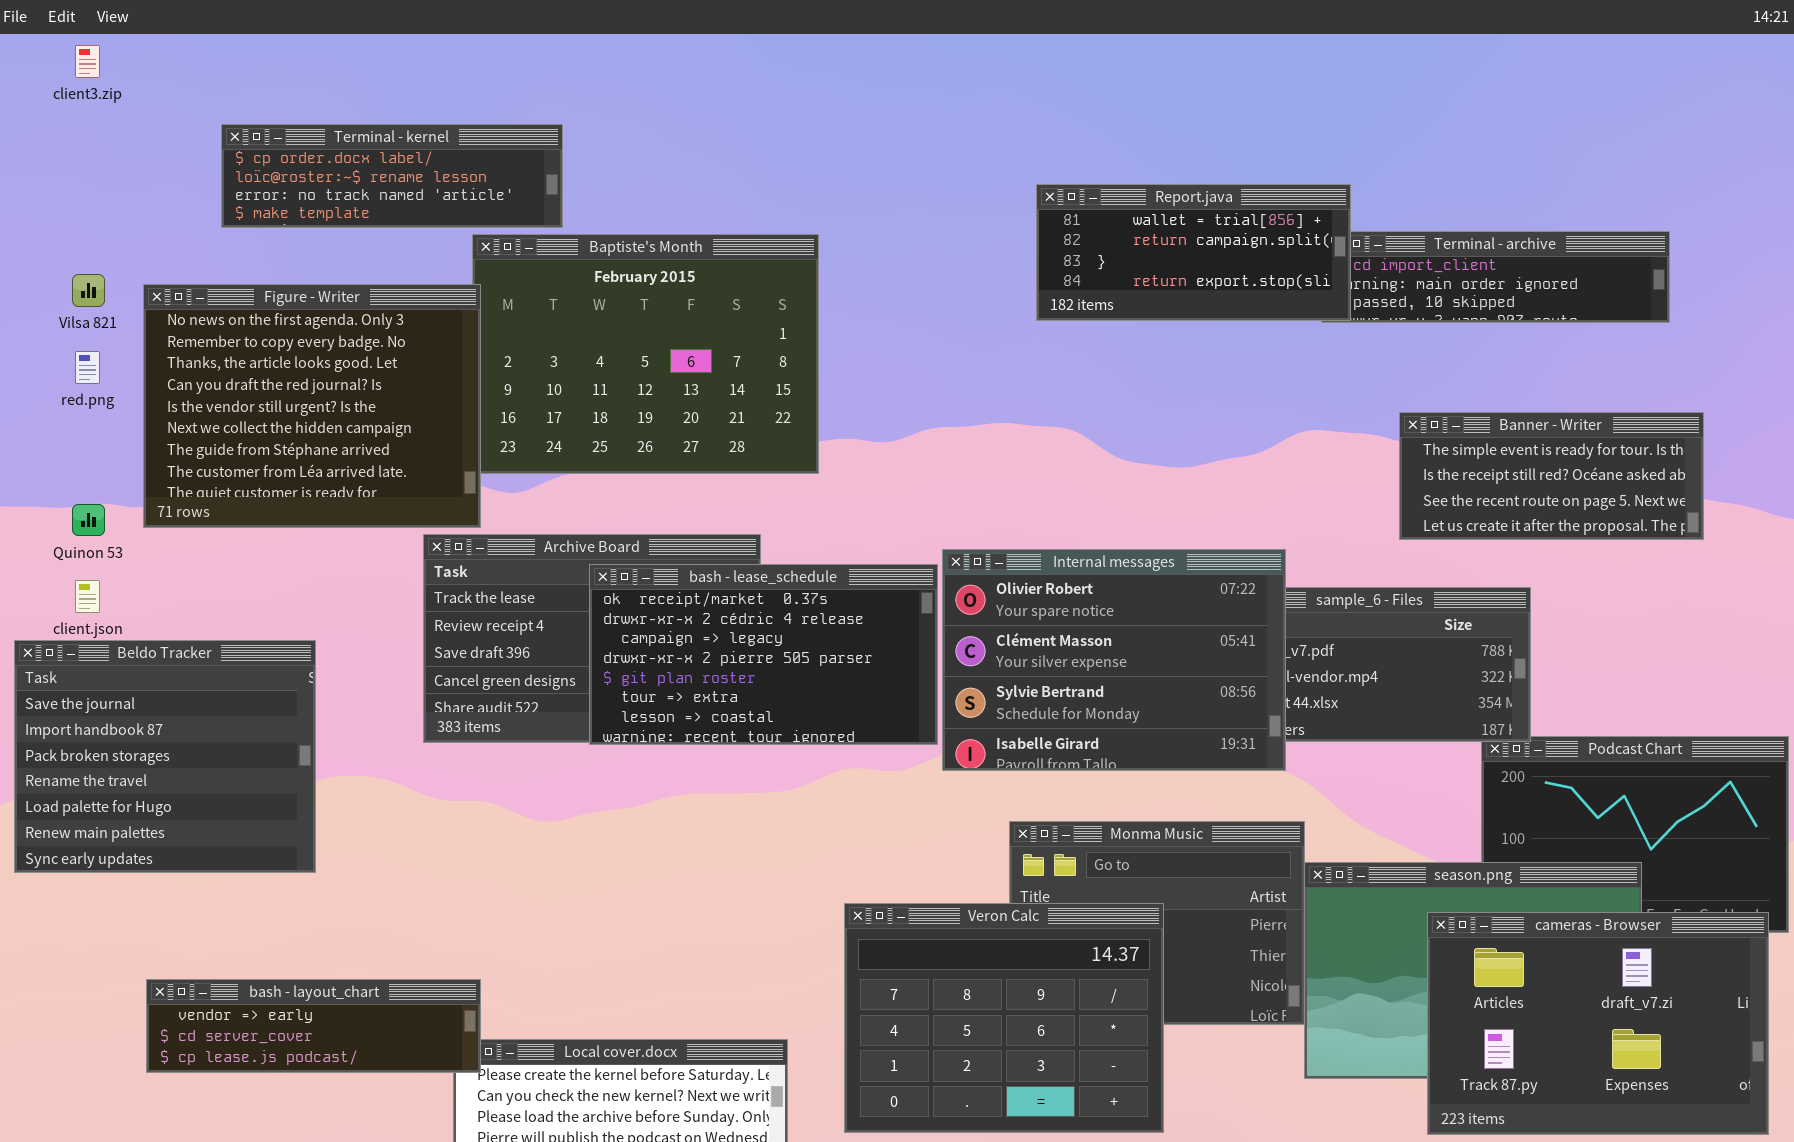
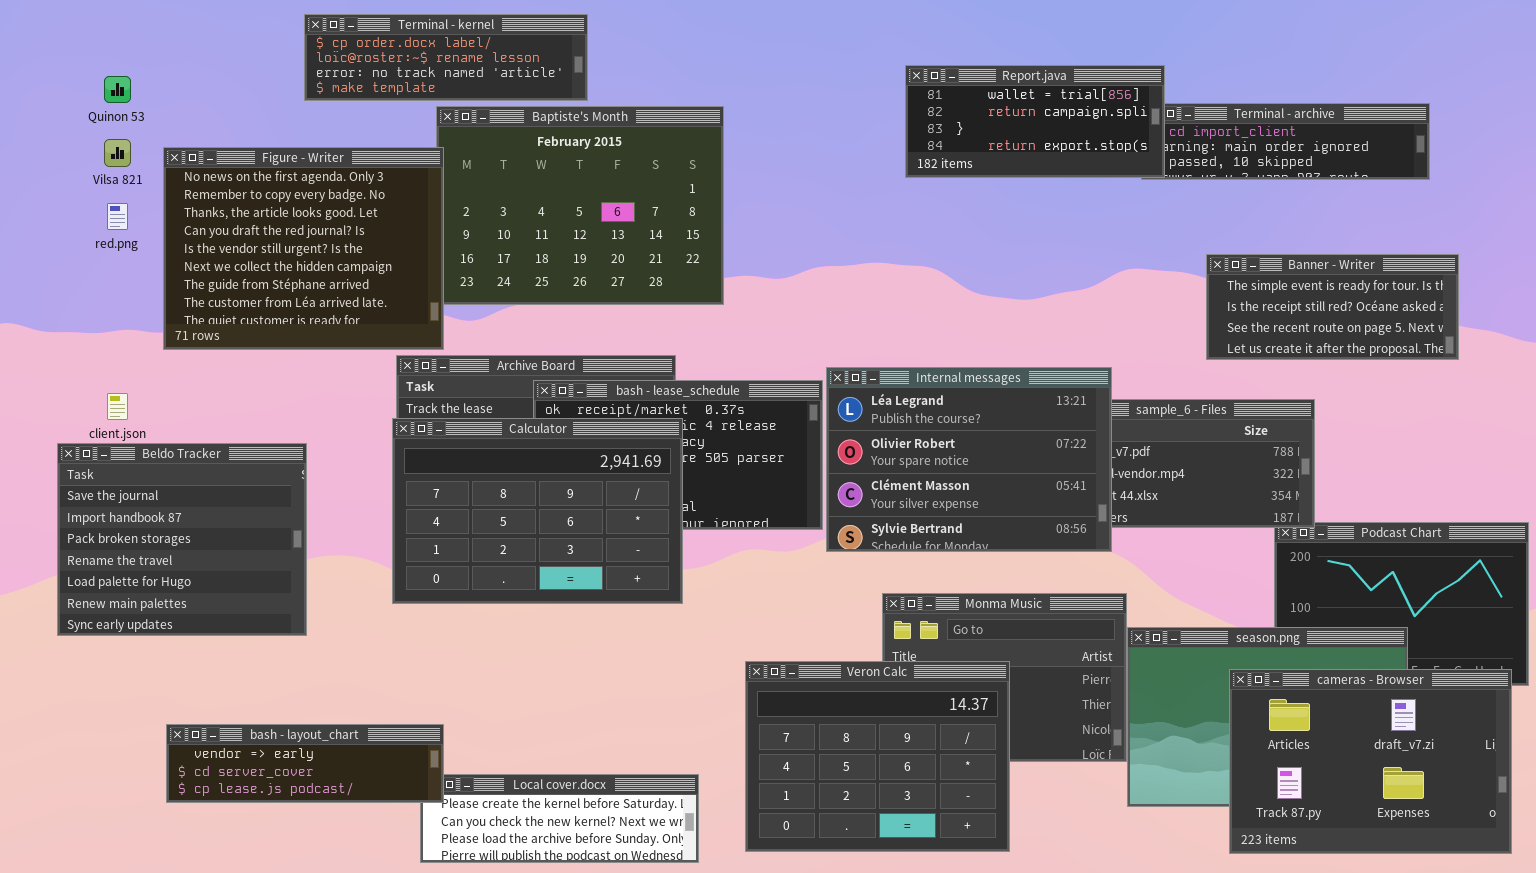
Terminal - kernel: [221,124,563,228] -> [304,14,588,101], moved
Quinon 53: [72,504,105,536] -> [104,76,131,103], moved
Internal messages: [942,549,1286,771] -> [826,367,1112,552], scrolled up 1 row
Calculator: none -> [392,418,683,604], opened

